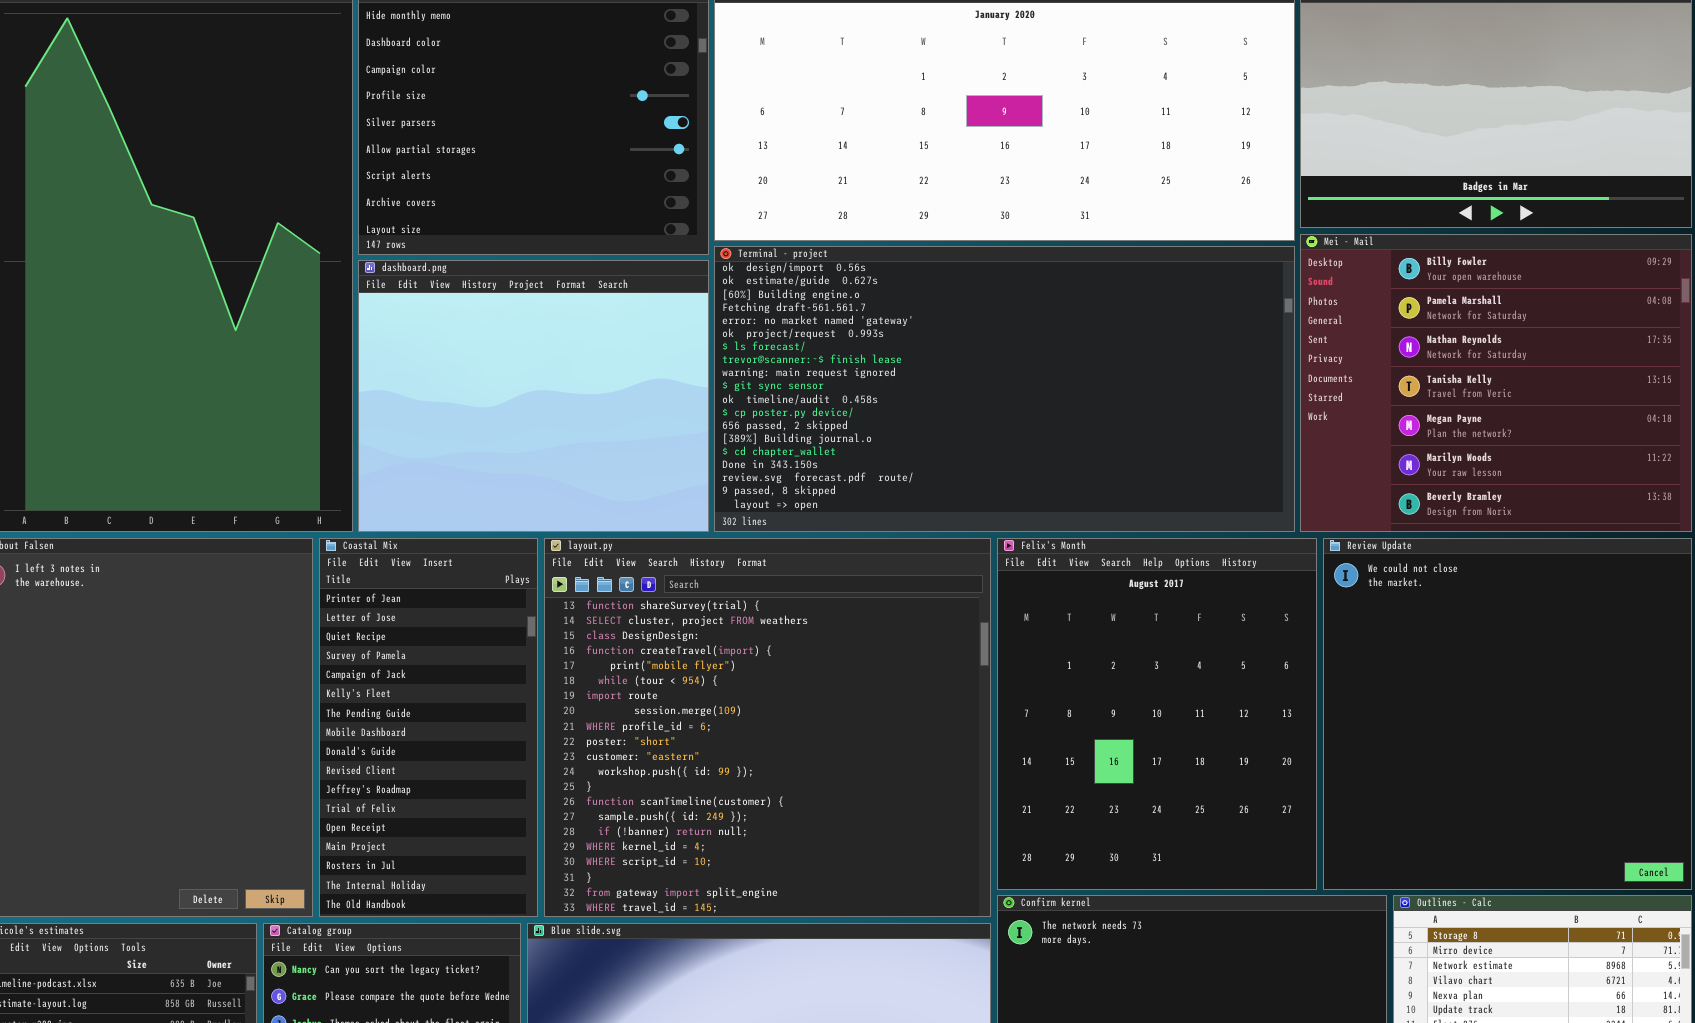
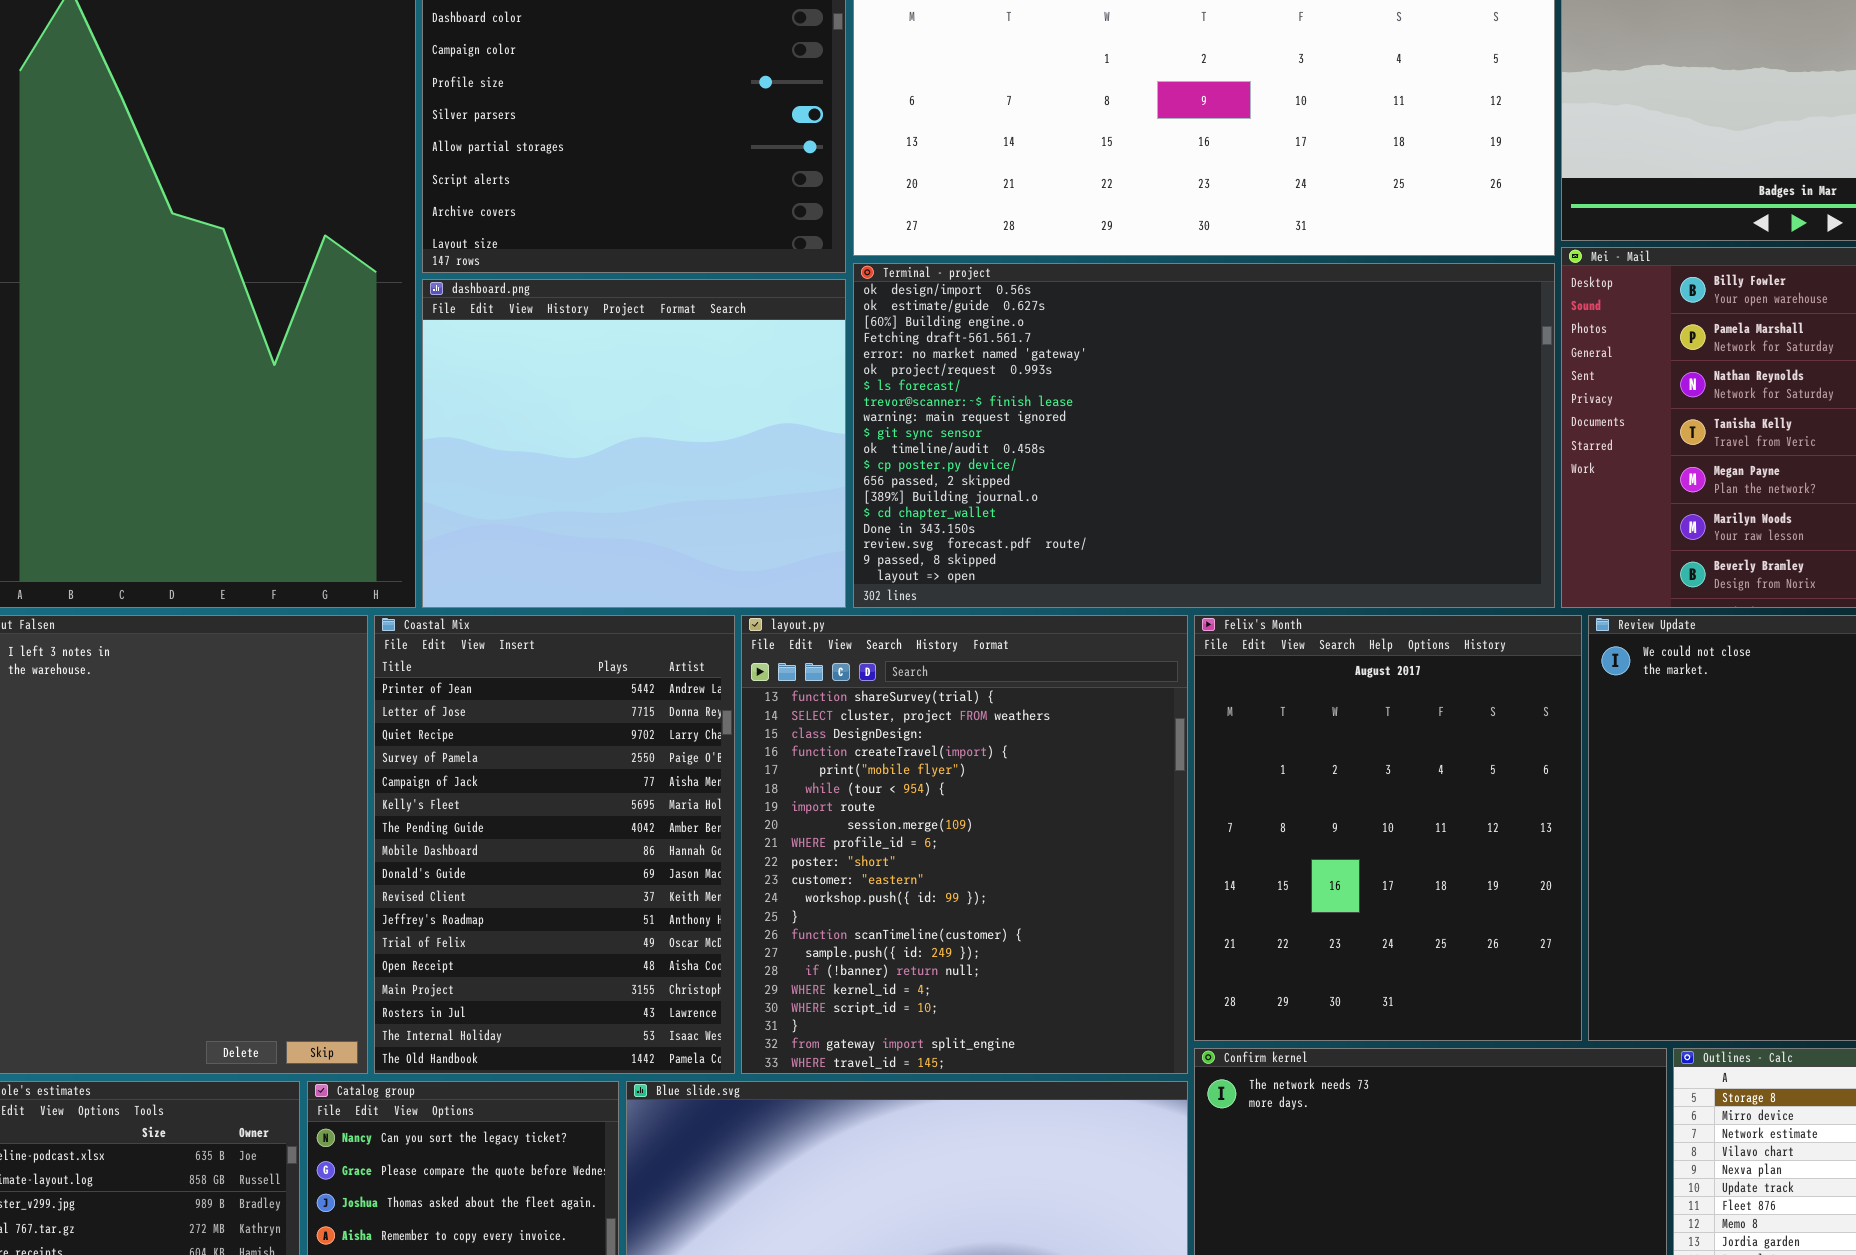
Coastal Mix: [319,538,538,917] -> [374,615,735,1074], resized
layout.py: [544,538,991,917] -> [741,615,1188,1074], resized

